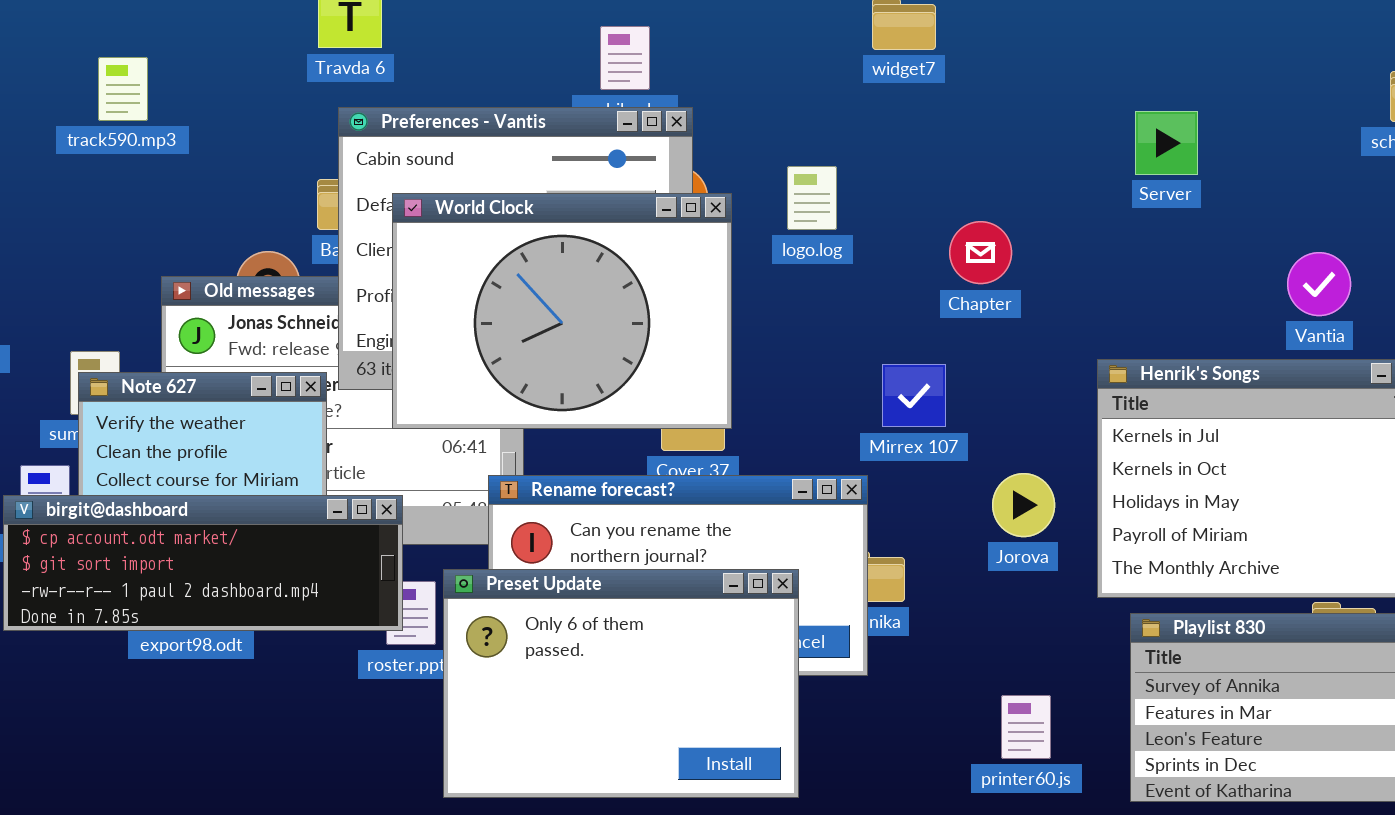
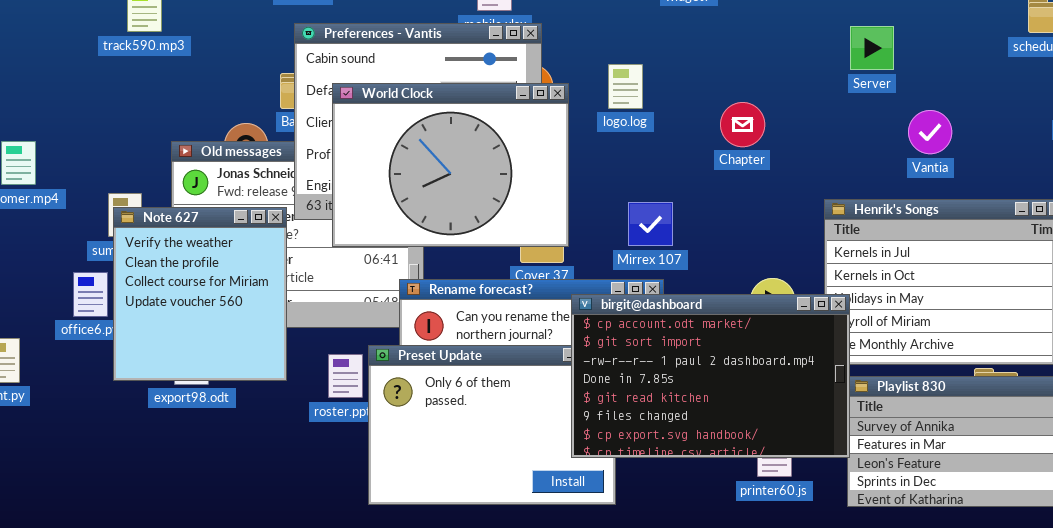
Vantia: [1287,252,1351,316] -> [908,110,952,154], moved
Mirrex 107: [882,364,946,427] -> [628,202,673,246], moved
birgit@dashboard: [3,495,403,631] -> [571,294,850,458], moved, resized

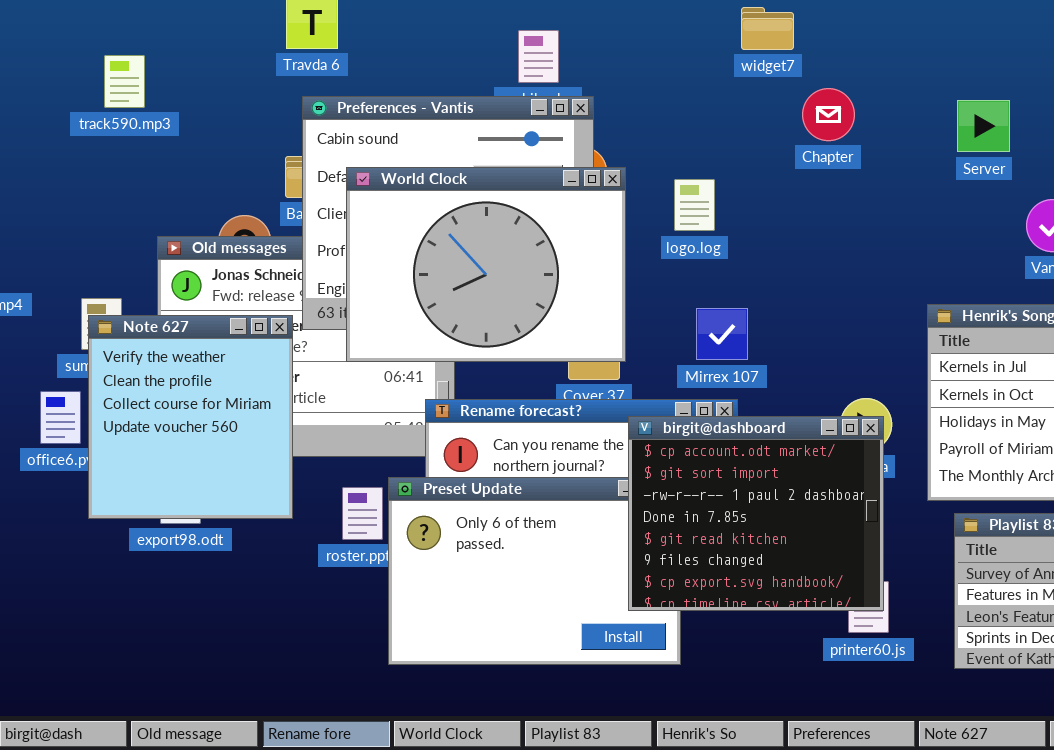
logo.log: [608,64,643,109] -> [674,179,715,231], moved
Chapter: [720,102,765,147] -> [802,88,855,141], moved
birgit@dashboard: [571,294,850,458] -> [628,416,884,611], resized

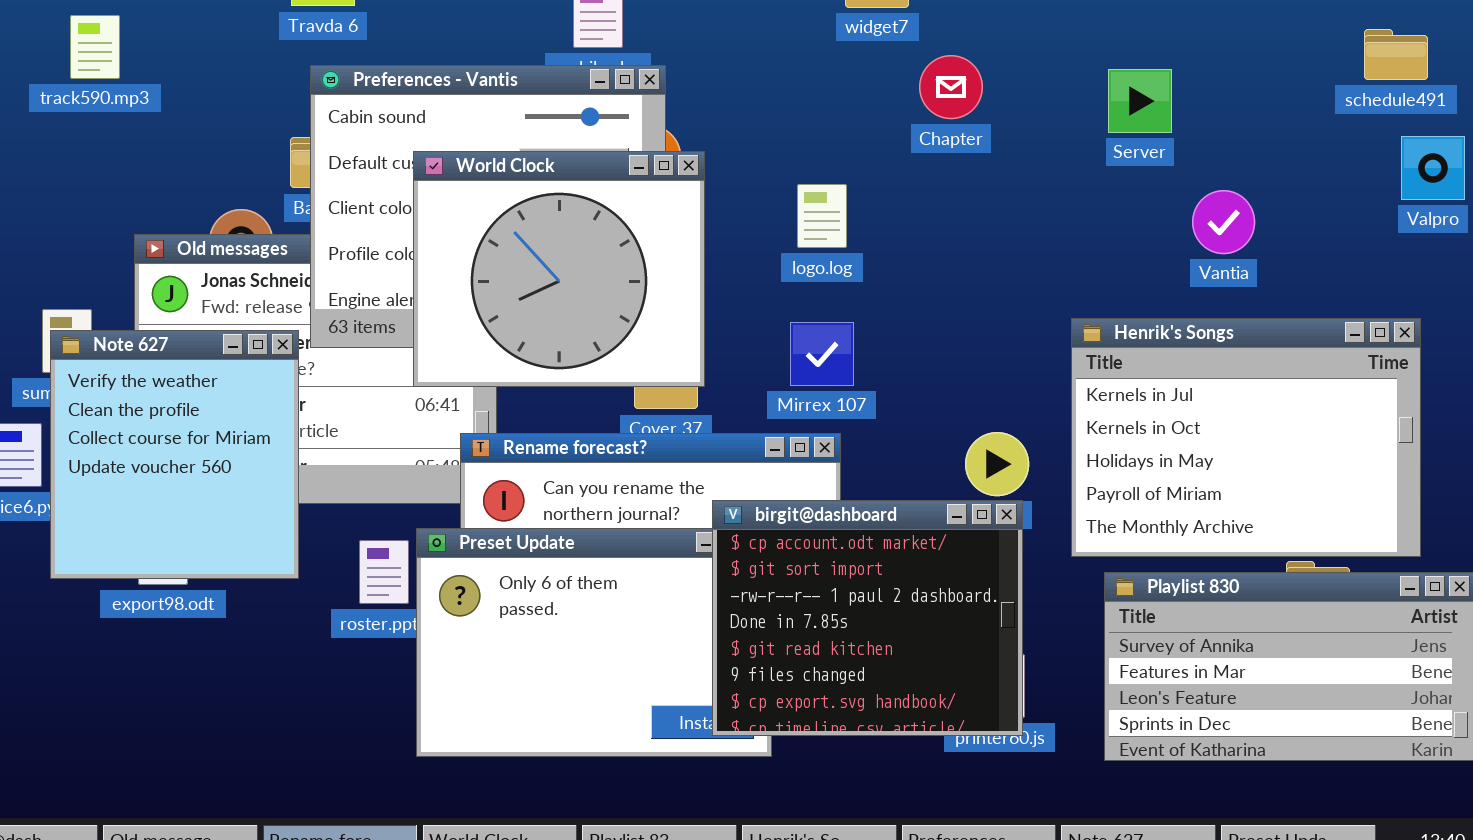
World Clock: [346,167,626,362] -> [413,151,705,387], resized
logo.log: [674,179,715,231] -> [797,184,847,248], moved
birgit@dashboard: [628,416,884,611] -> [712,500,1023,736], moved

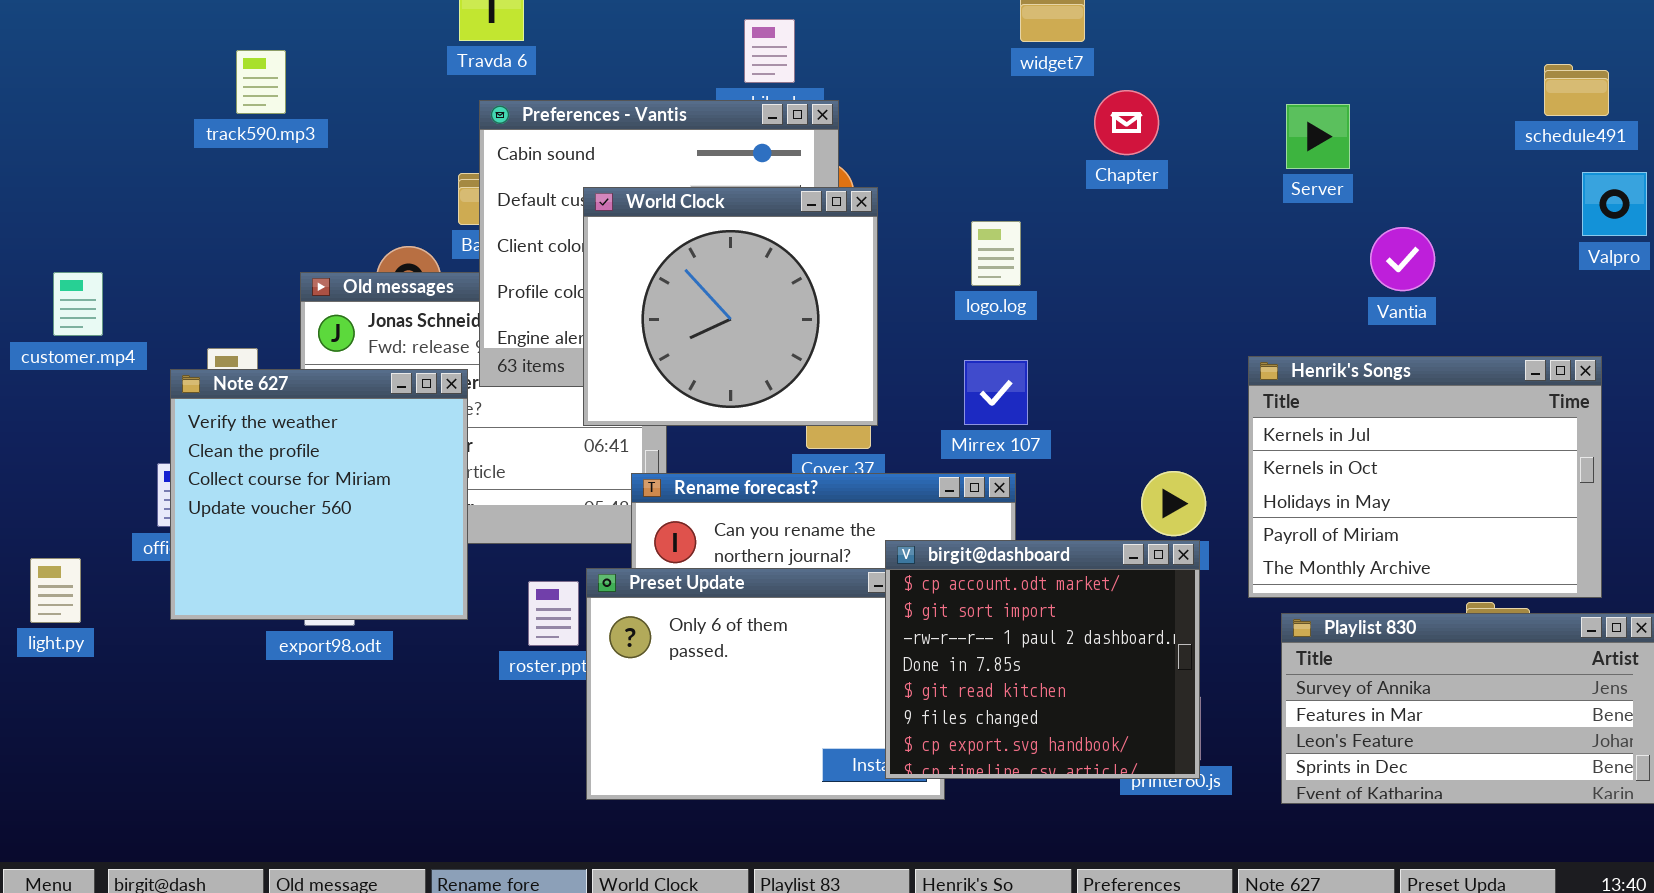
Note 627: [50,330,299,579] -> [170,369,468,620], resized

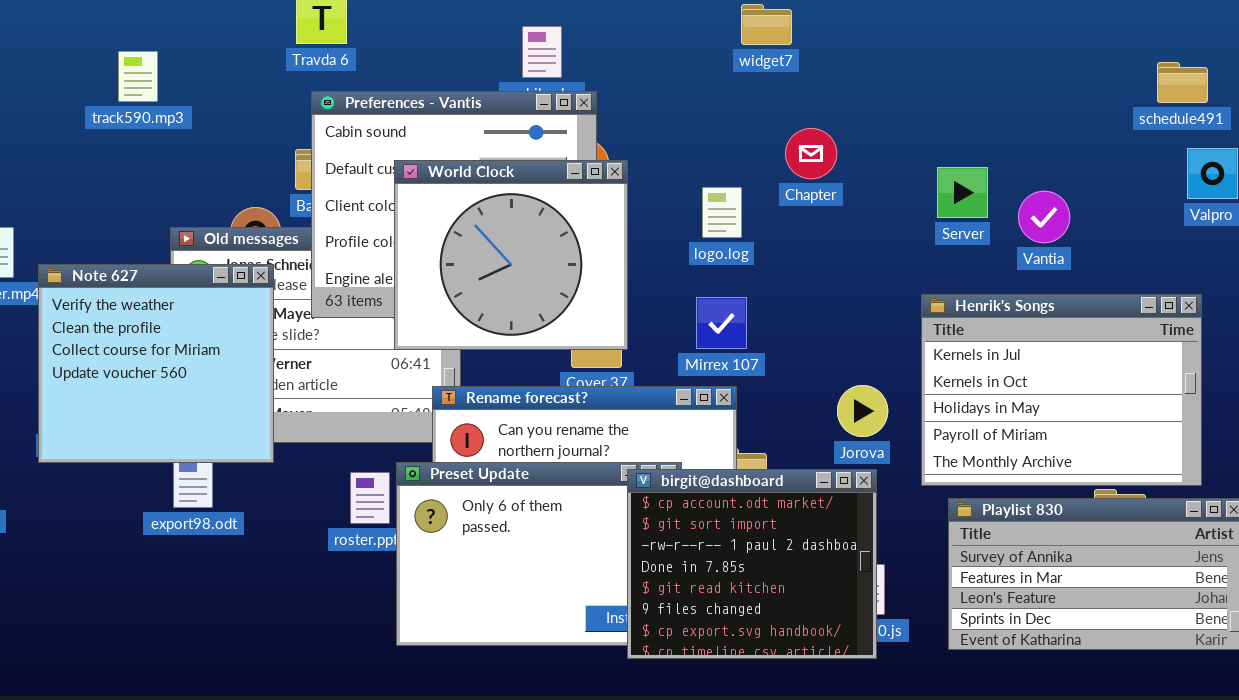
Chapter: [1094,90,1159,155] -> [785,128,837,179], moved
Server: [1286,104,1350,169] -> [937,167,988,218], moved
Note 627: [170,369,468,620] -> [38,264,274,463], moved
birgit@dashboard: [885,540,1200,779] -> [627,469,877,659], moved

